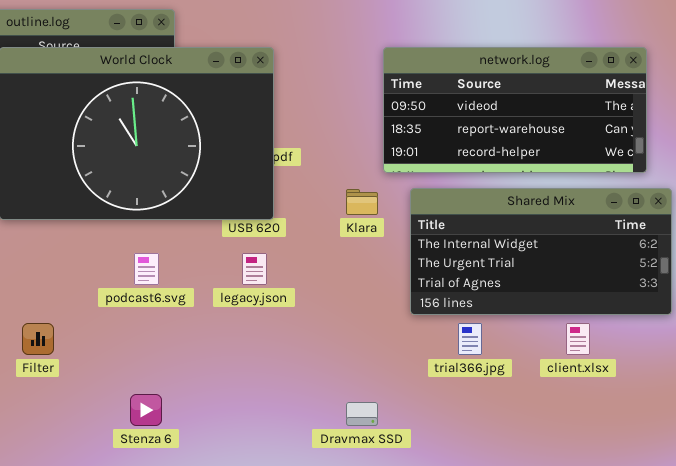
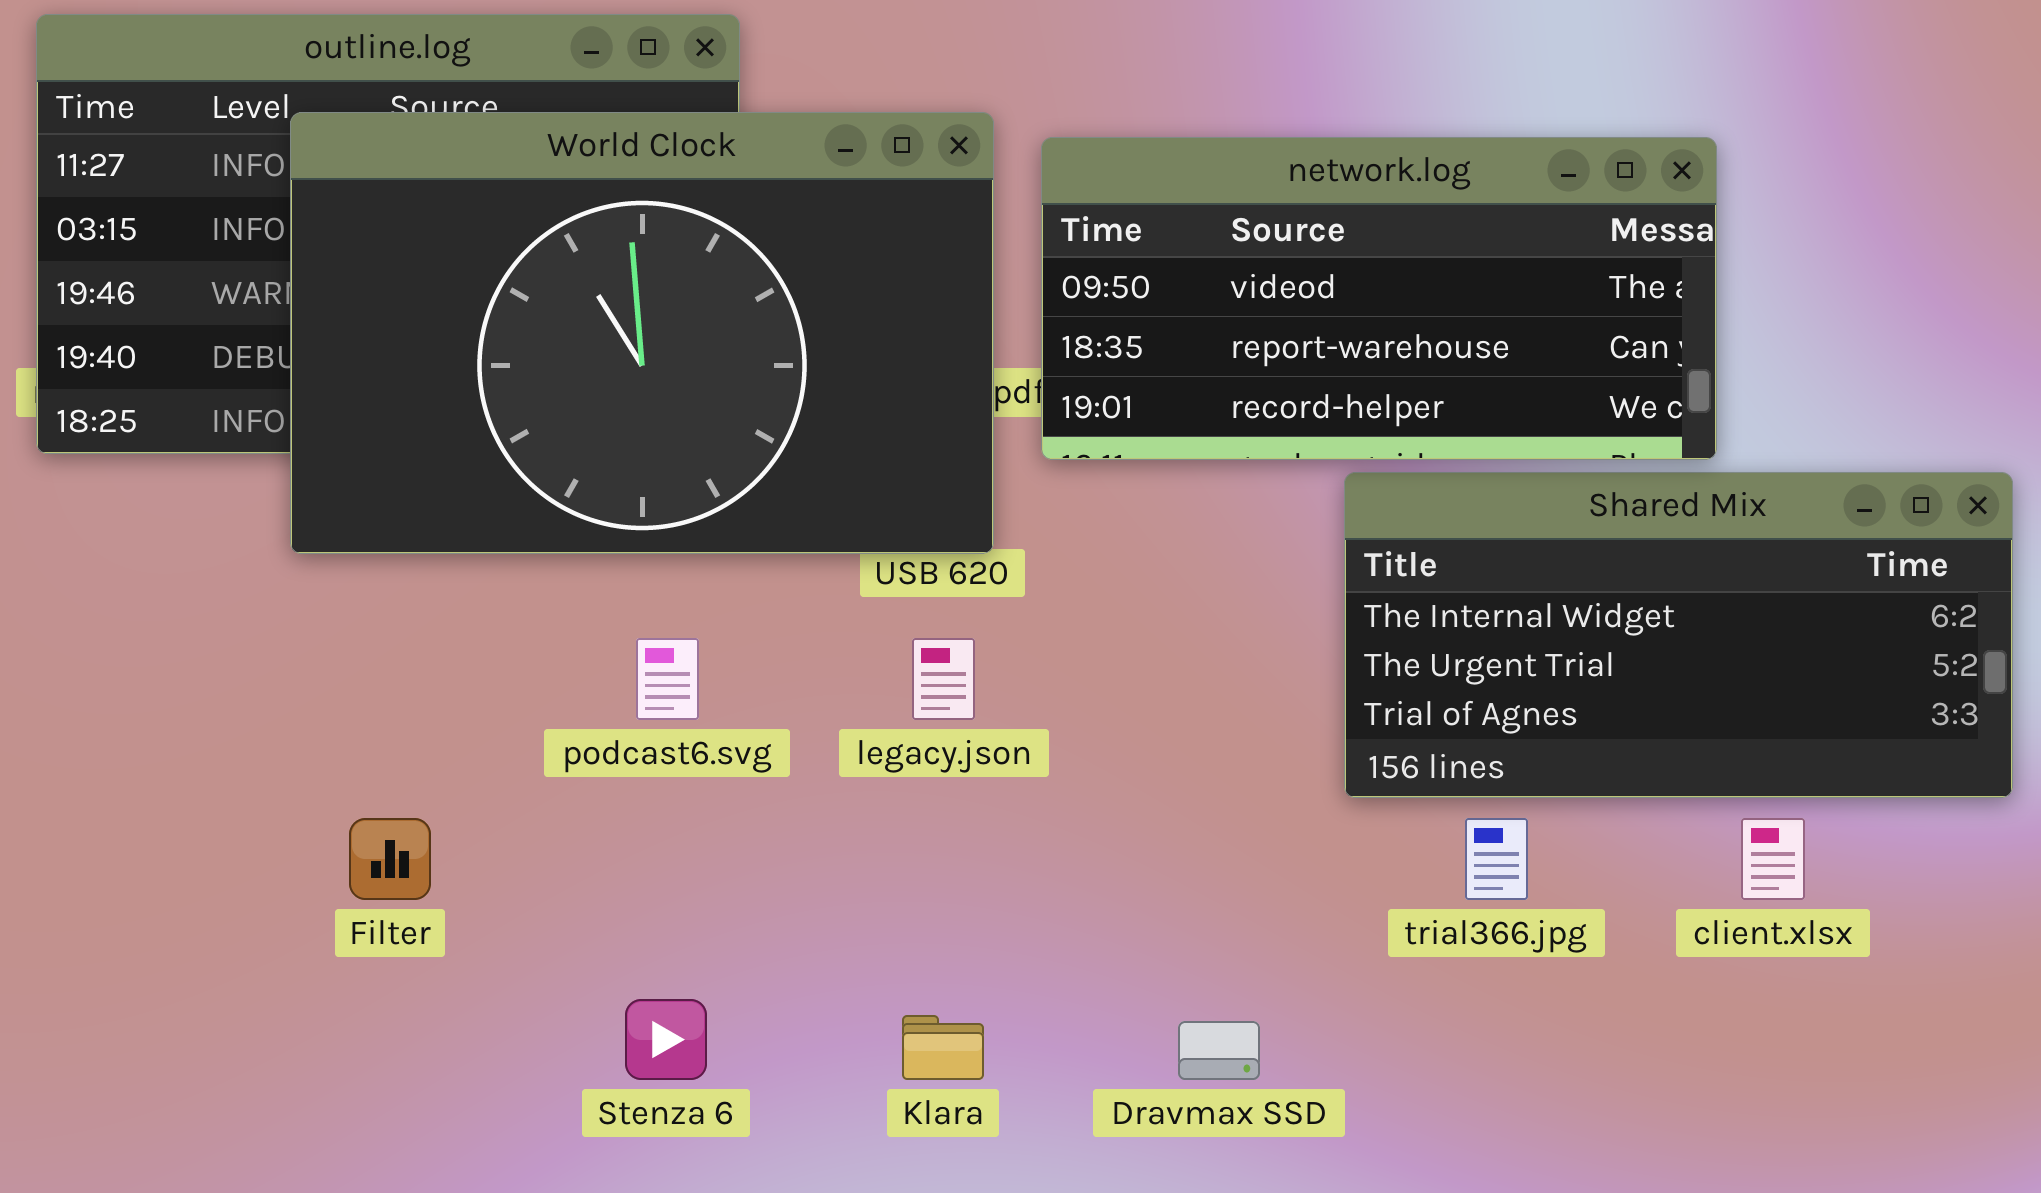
network.log: [383,47,647,173] -> [1041,137,1717,460], moved
Klara: [346,189,378,215] -> [902,1015,984,1080], moved

